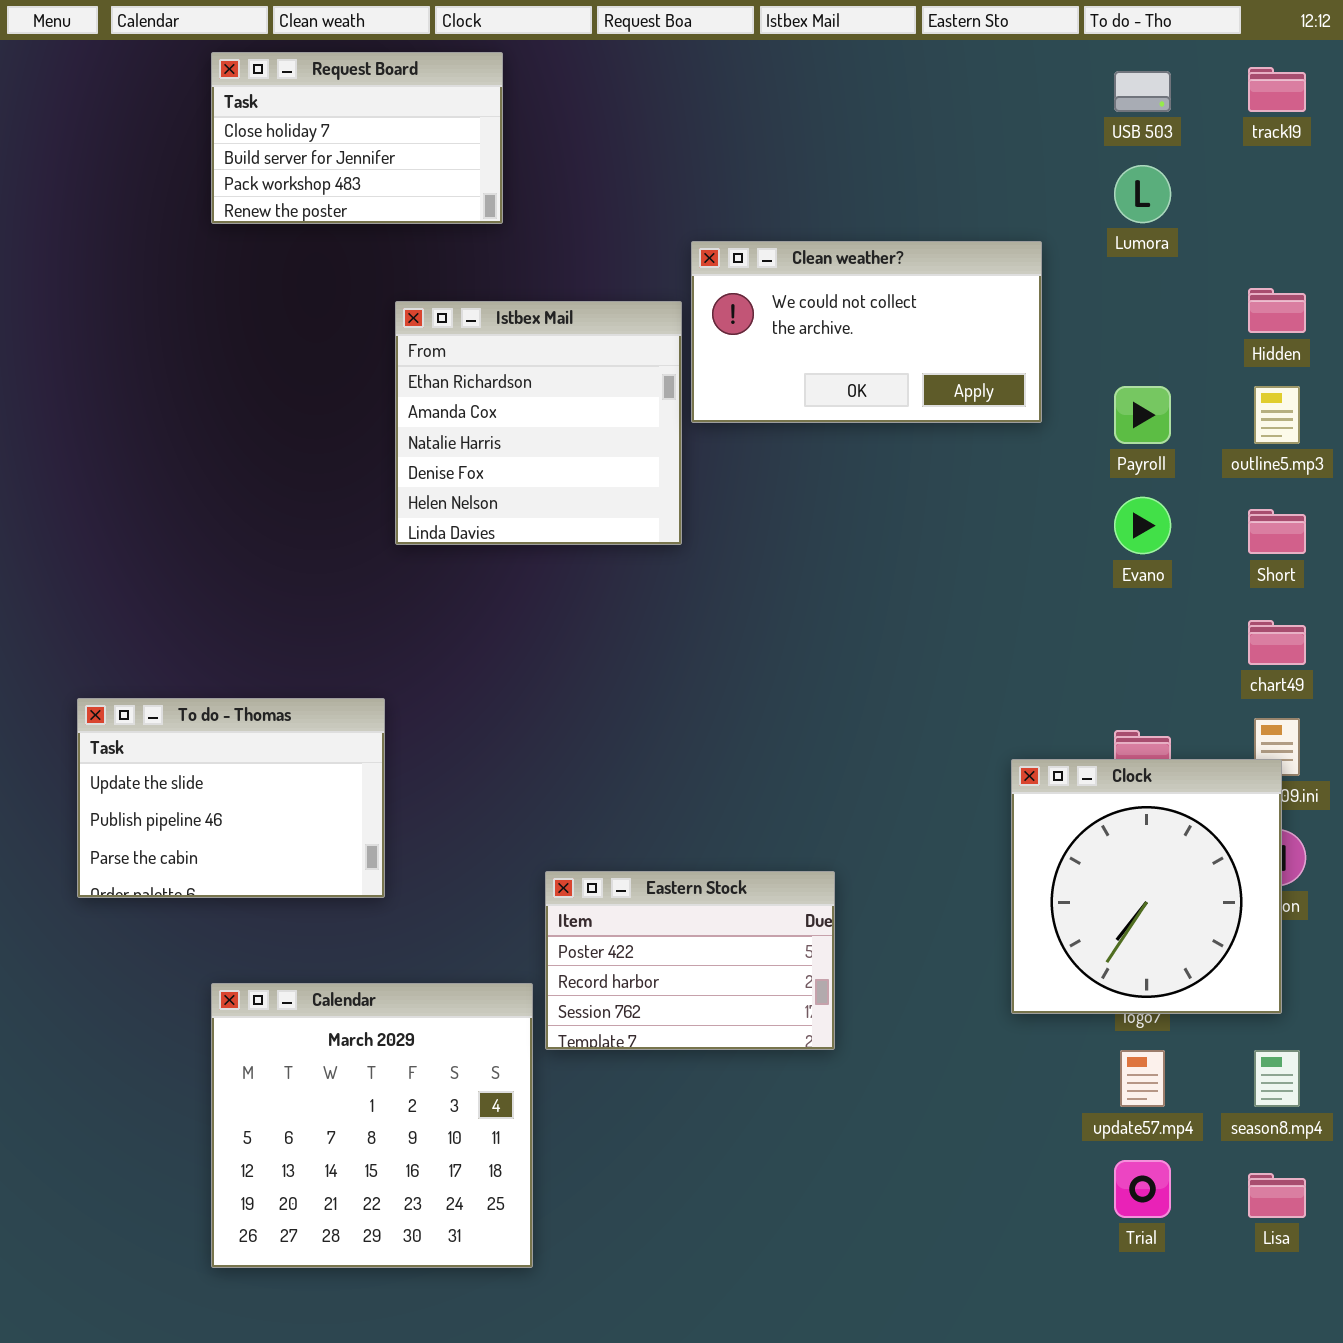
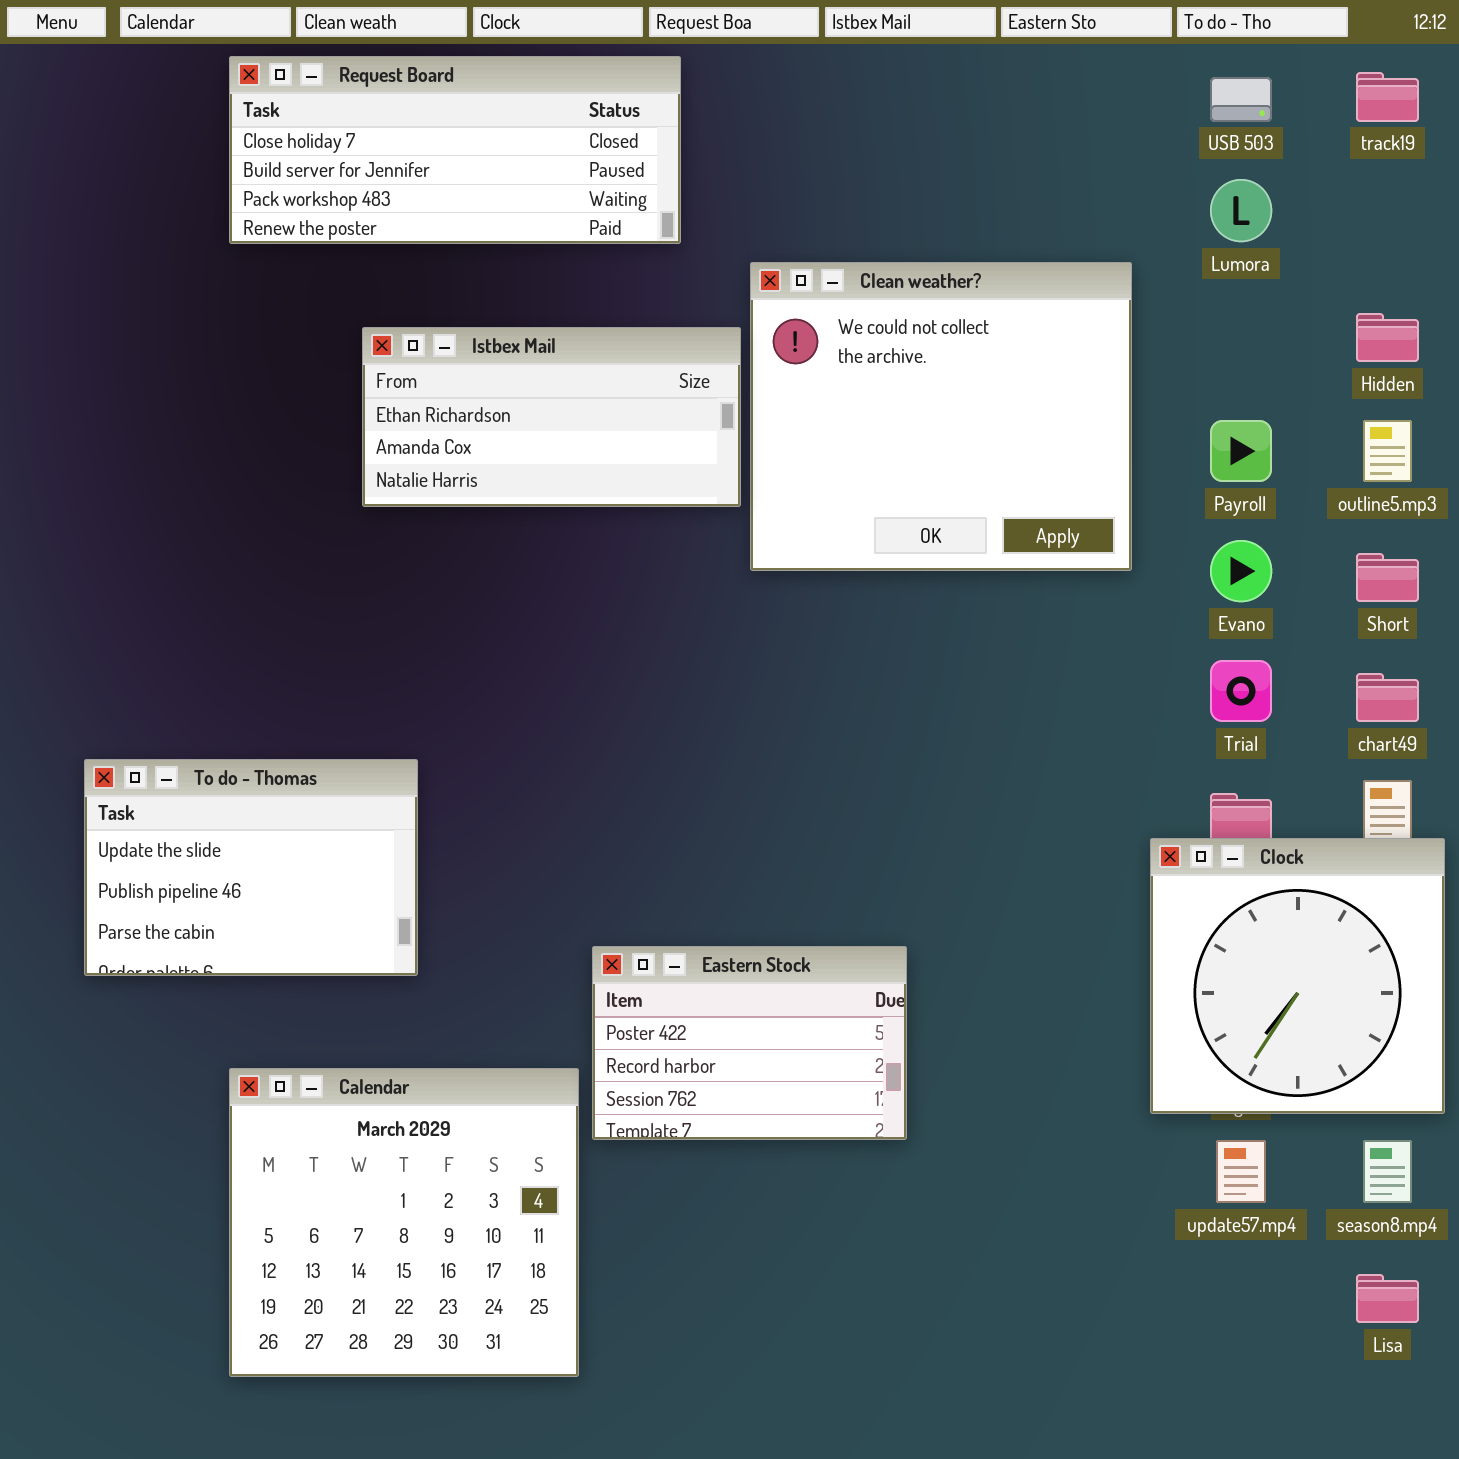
Request Board: [211,52,503,224] -> [229,56,681,244], resized
Clean weather?: [691,241,1042,423] -> [750,262,1132,571], resized
Istbex Mail: [395,301,682,545] -> [362,327,741,507], resized
Clock: [1011,759,1282,1014] -> [1150,838,1445,1114], moved
Trial: [1114,1160,1171,1218] -> [1210,660,1272,722], moved

